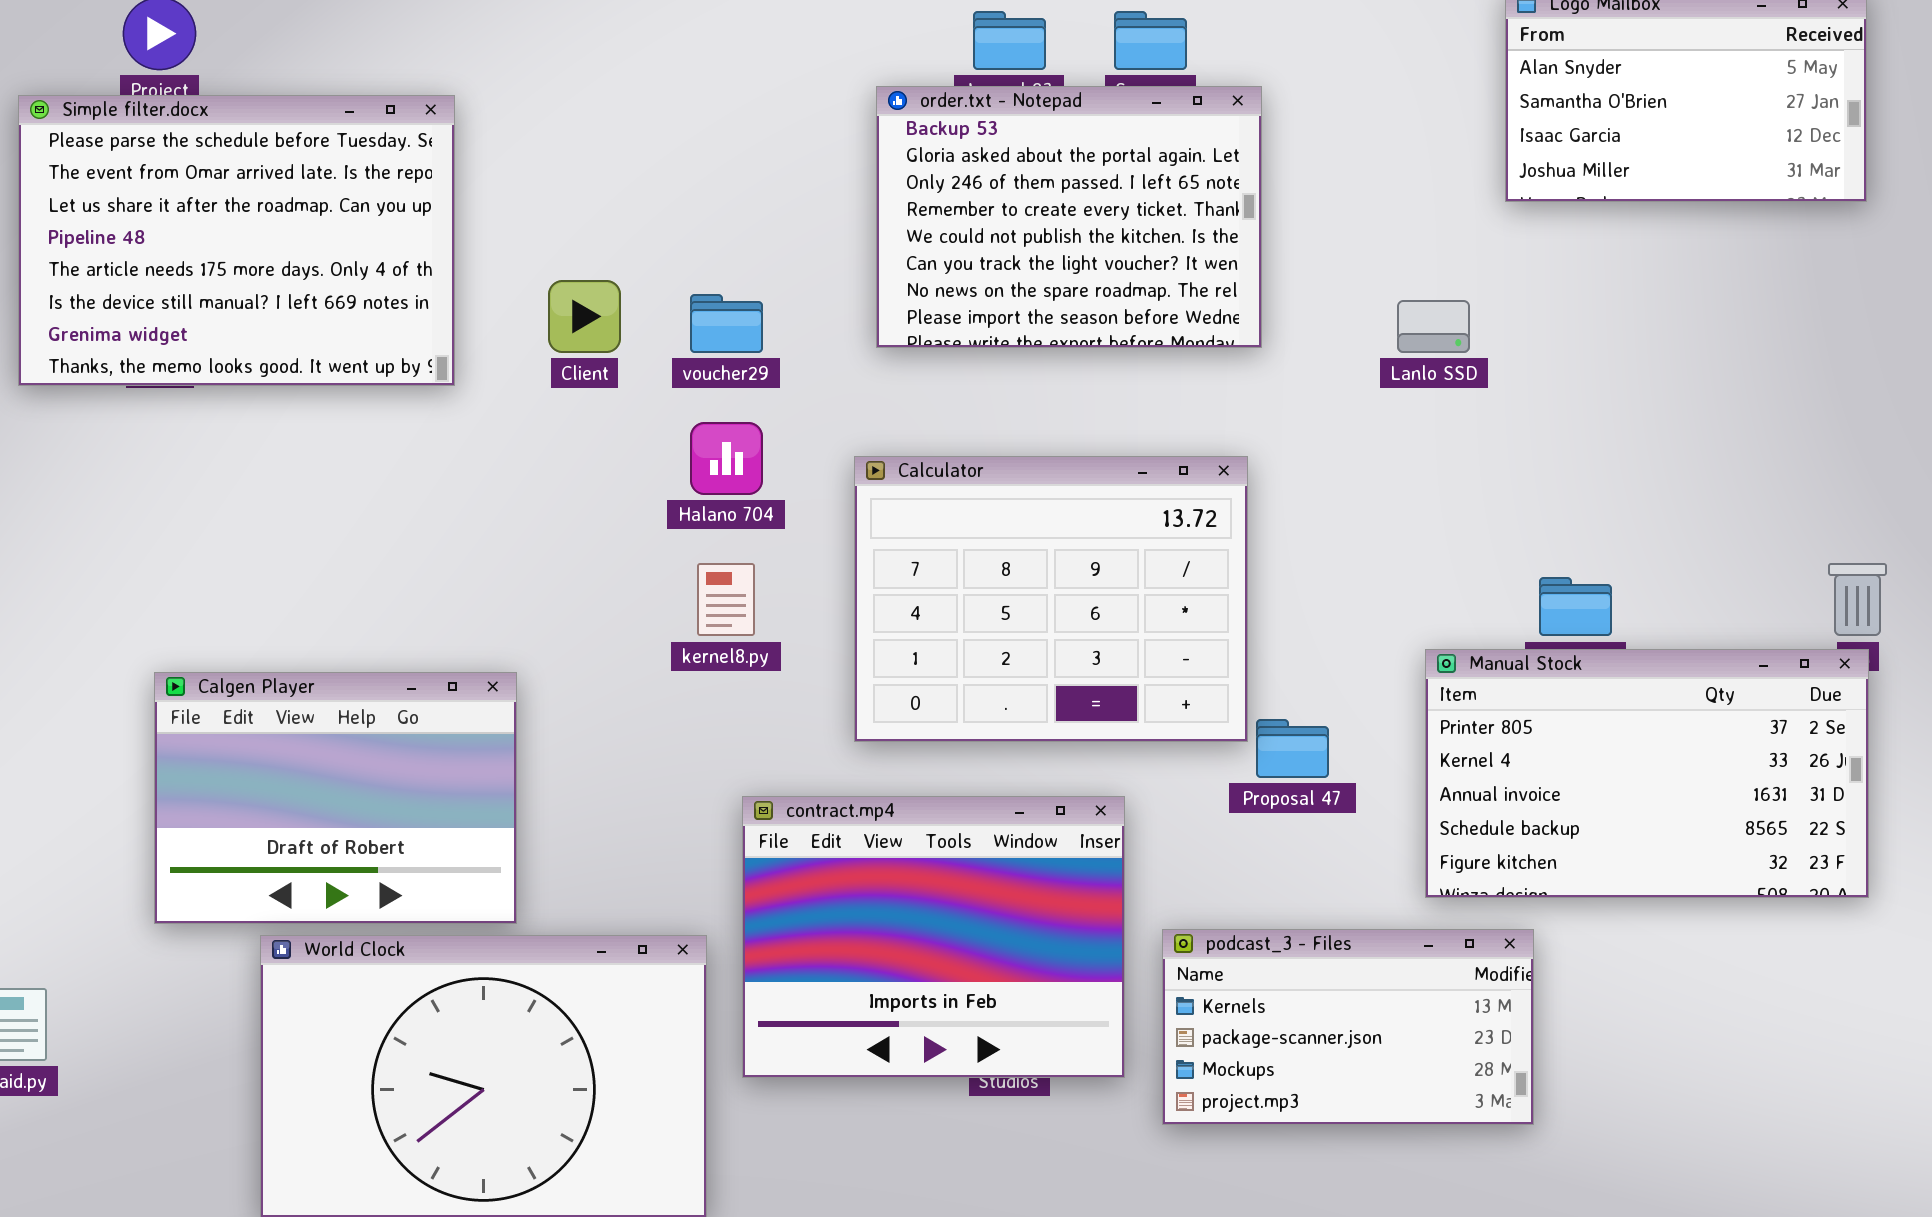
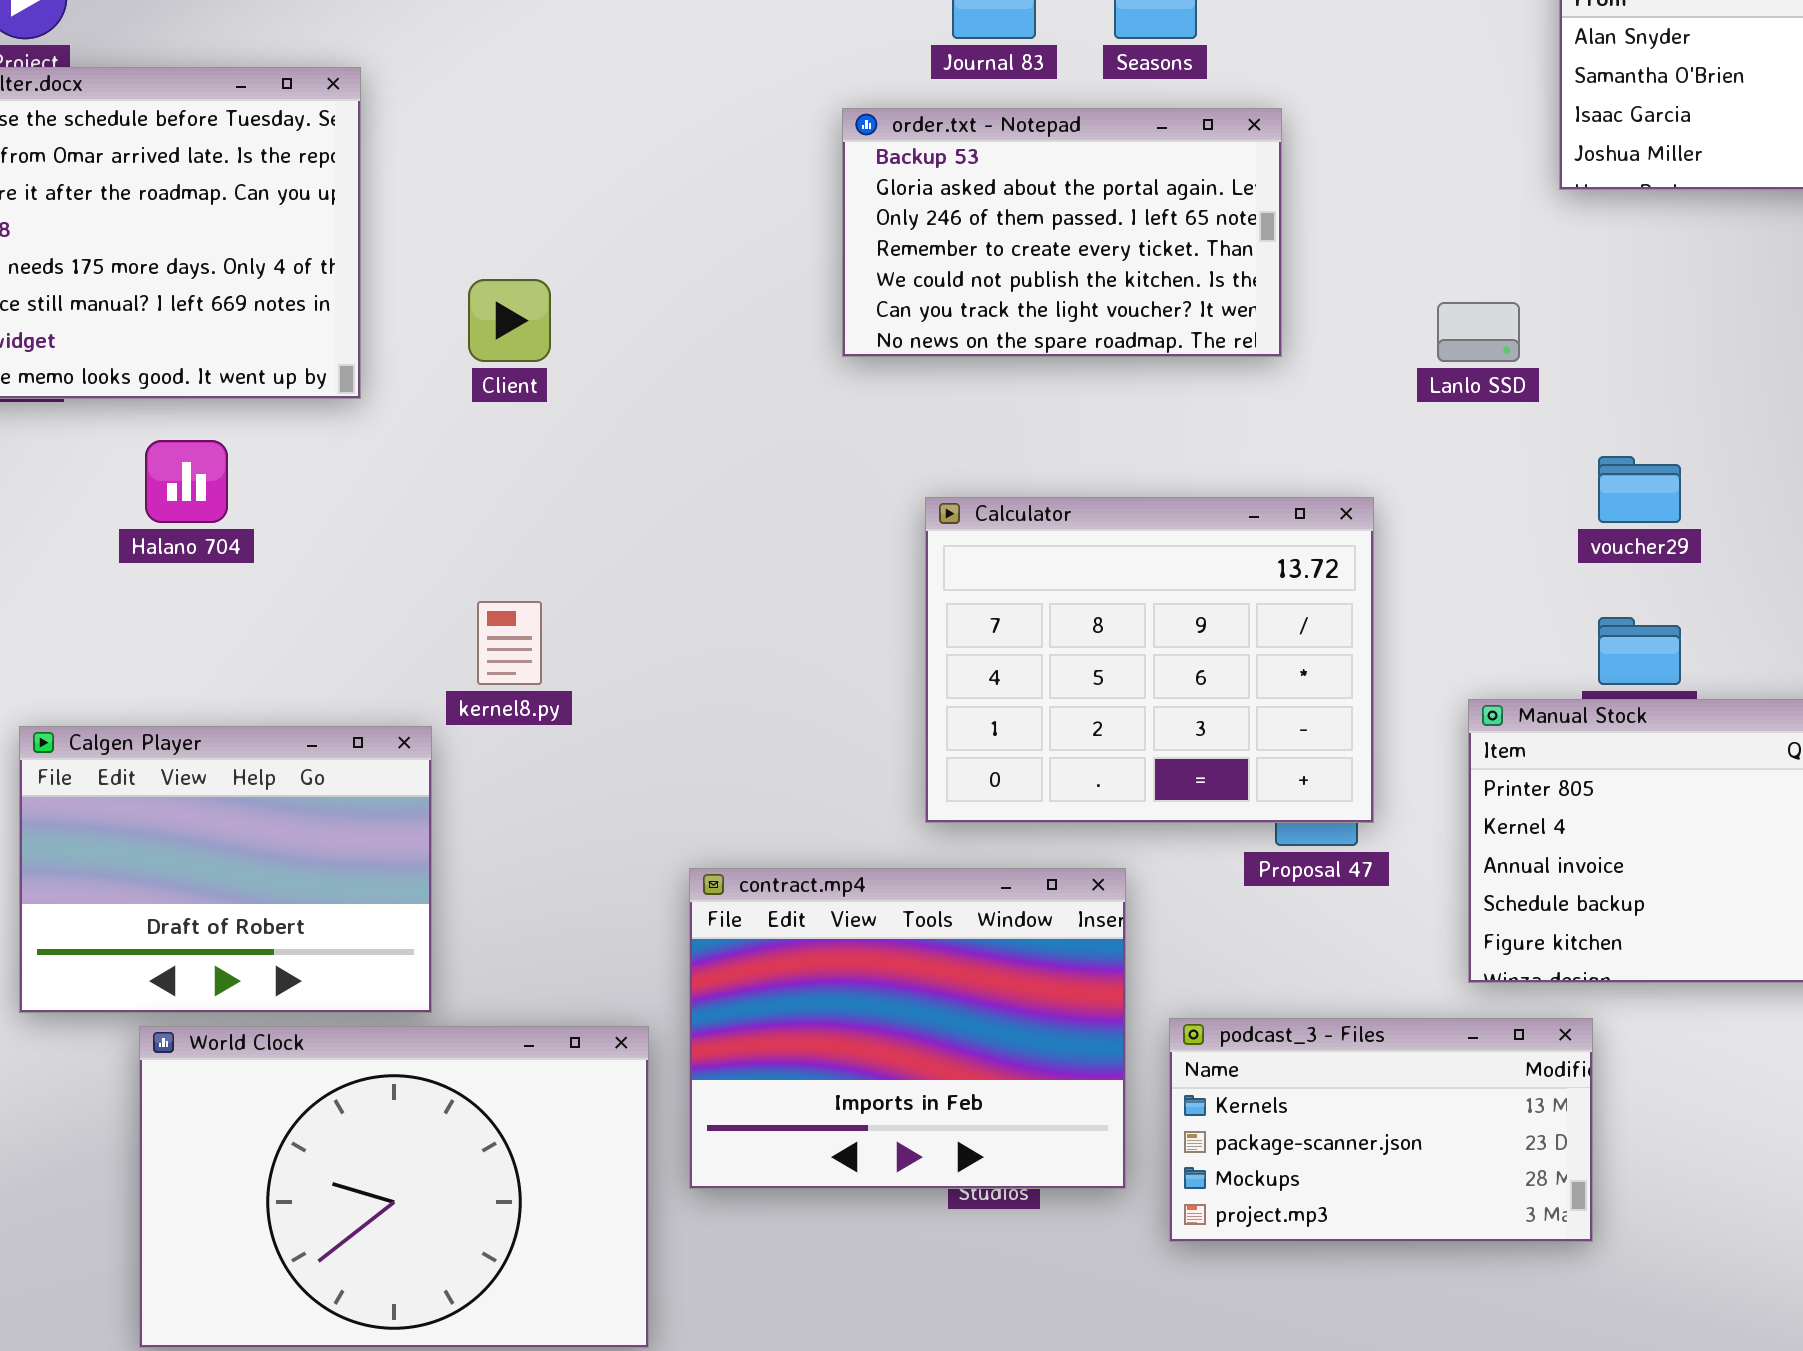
order.txt - Notepad: [876,86,1262,348] -> [842,108,1282,357], resized
voucher29: [690,294,763,353] -> [1598,456,1681,523], moved
Halano 704: [690,422,763,495] -> [145,440,228,523], moved
Calculator: [854,456,1248,742] -> [925,497,1374,823], moved
kernel8.py: [697,563,755,636] -> [477,601,542,685], moved

